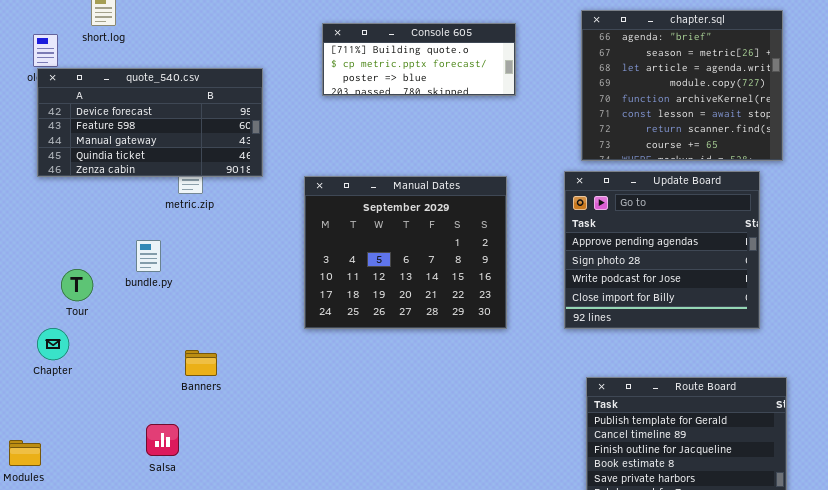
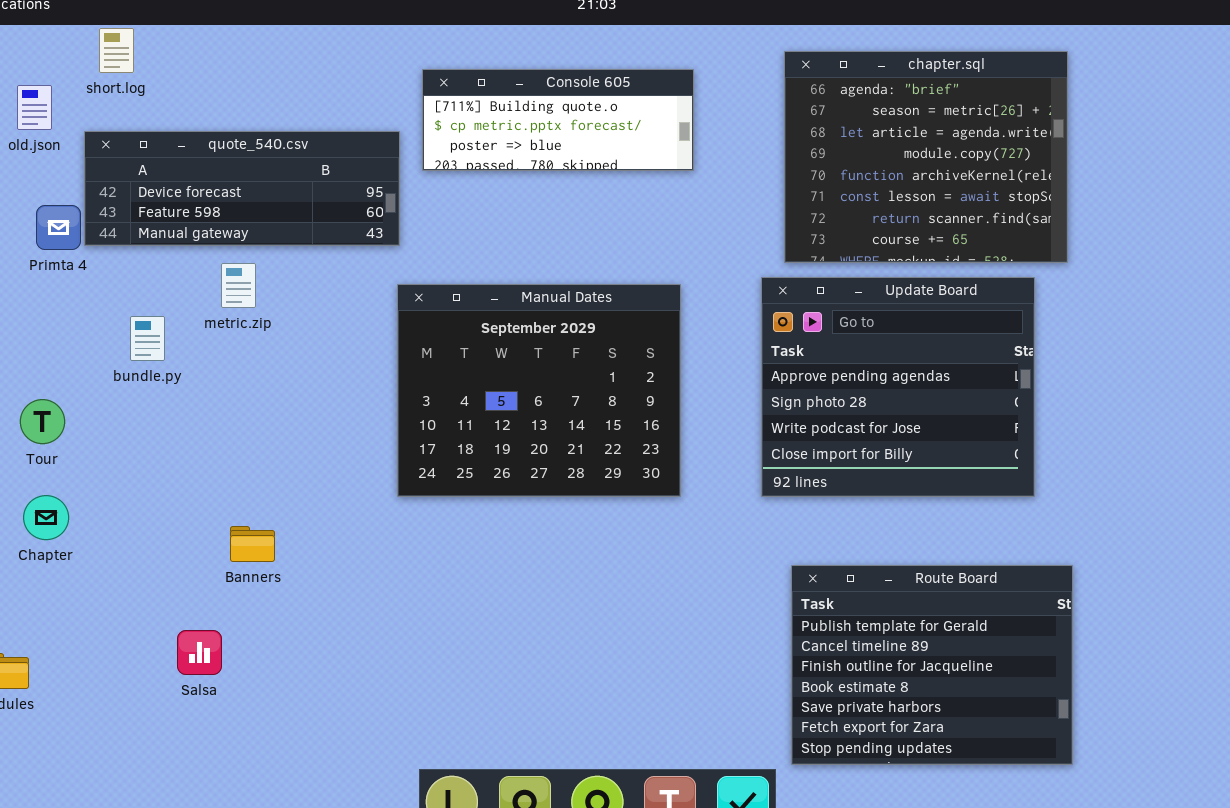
quote_540.csv: [37,68,263,177] -> [84,131,400,246], moved, resized
bundle.py: [136,240,161,272] -> [130,316,165,361], moved
Tour: [61,269,93,301] -> [20,399,65,444], moved

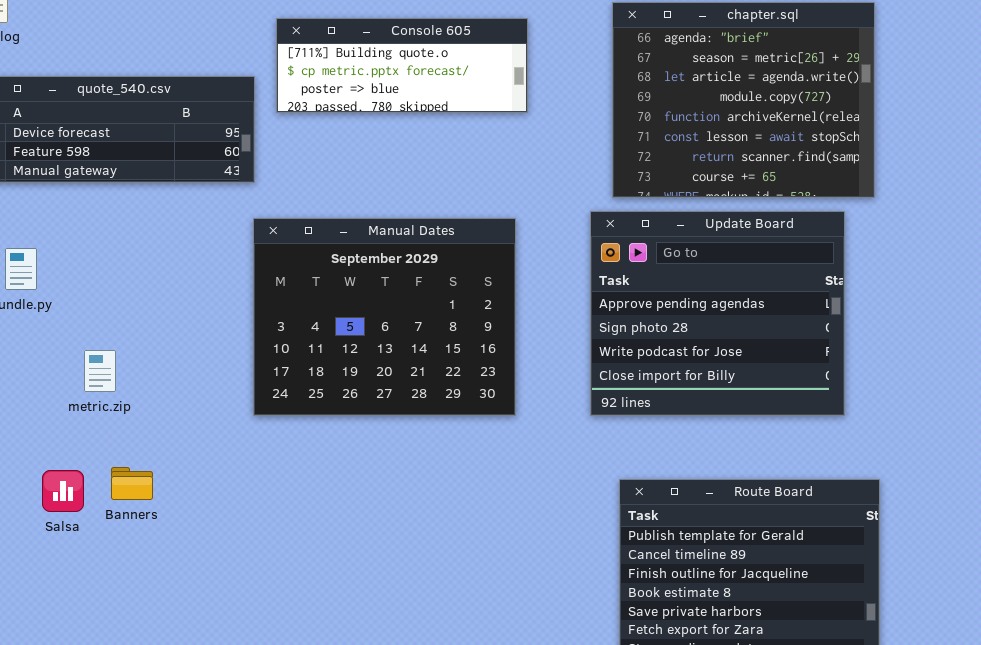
metric.zip: [221,263,256,308] -> [84,350,116,392], moved
Banners: [230,526,275,562] -> [111,467,153,500], moved
Salsa: [177,630,222,675] -> [42,470,84,512], moved

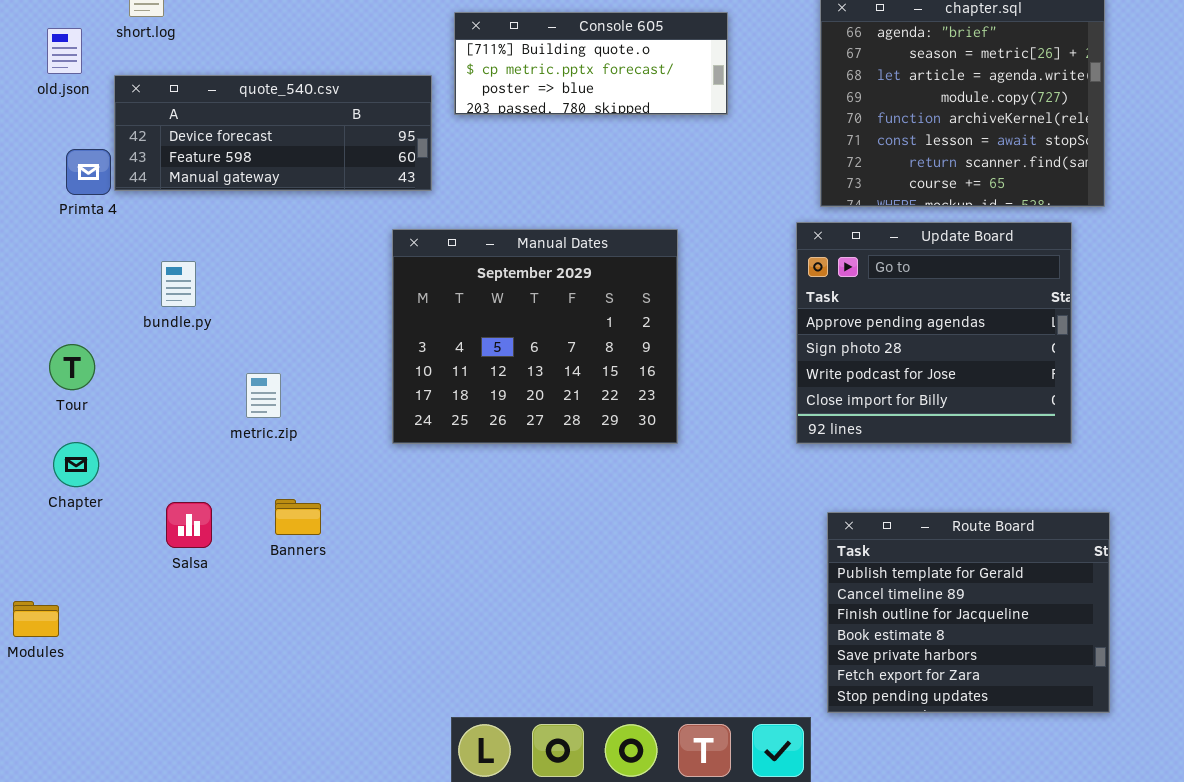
Manual Dates: [253,218,516,416] -> [392,229,678,444], moved
Salsa: [42,470,84,512] -> [166,502,212,548], moved

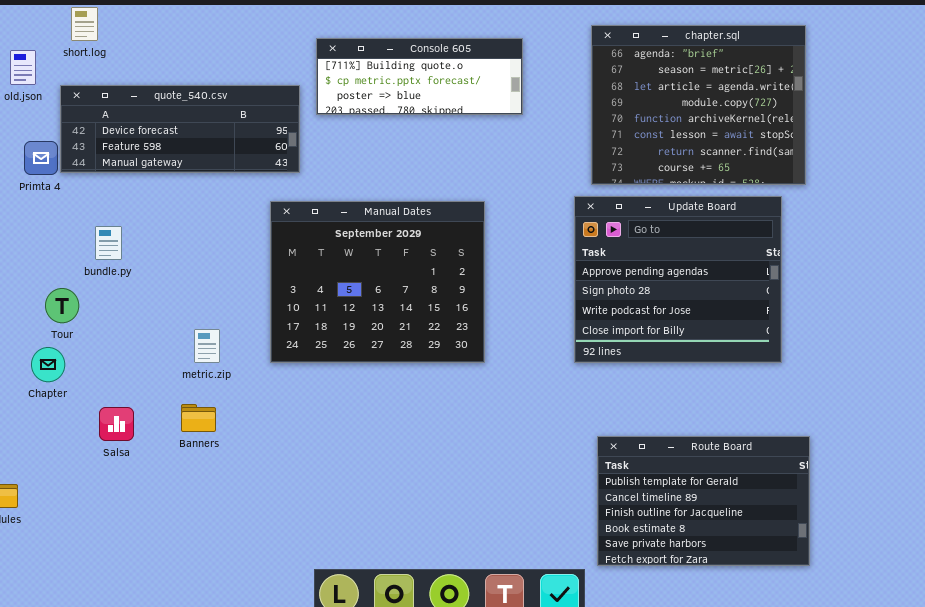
Tour: [49,344,95,390] -> [45,288,79,323], moved
metric.zip: [246,373,281,418] -> [194,329,220,363], moved
Chapter: [53,442,99,487] -> [31,347,65,382], moved
Route Board: [827,512,1110,713] -> [597,436,810,566], resized

